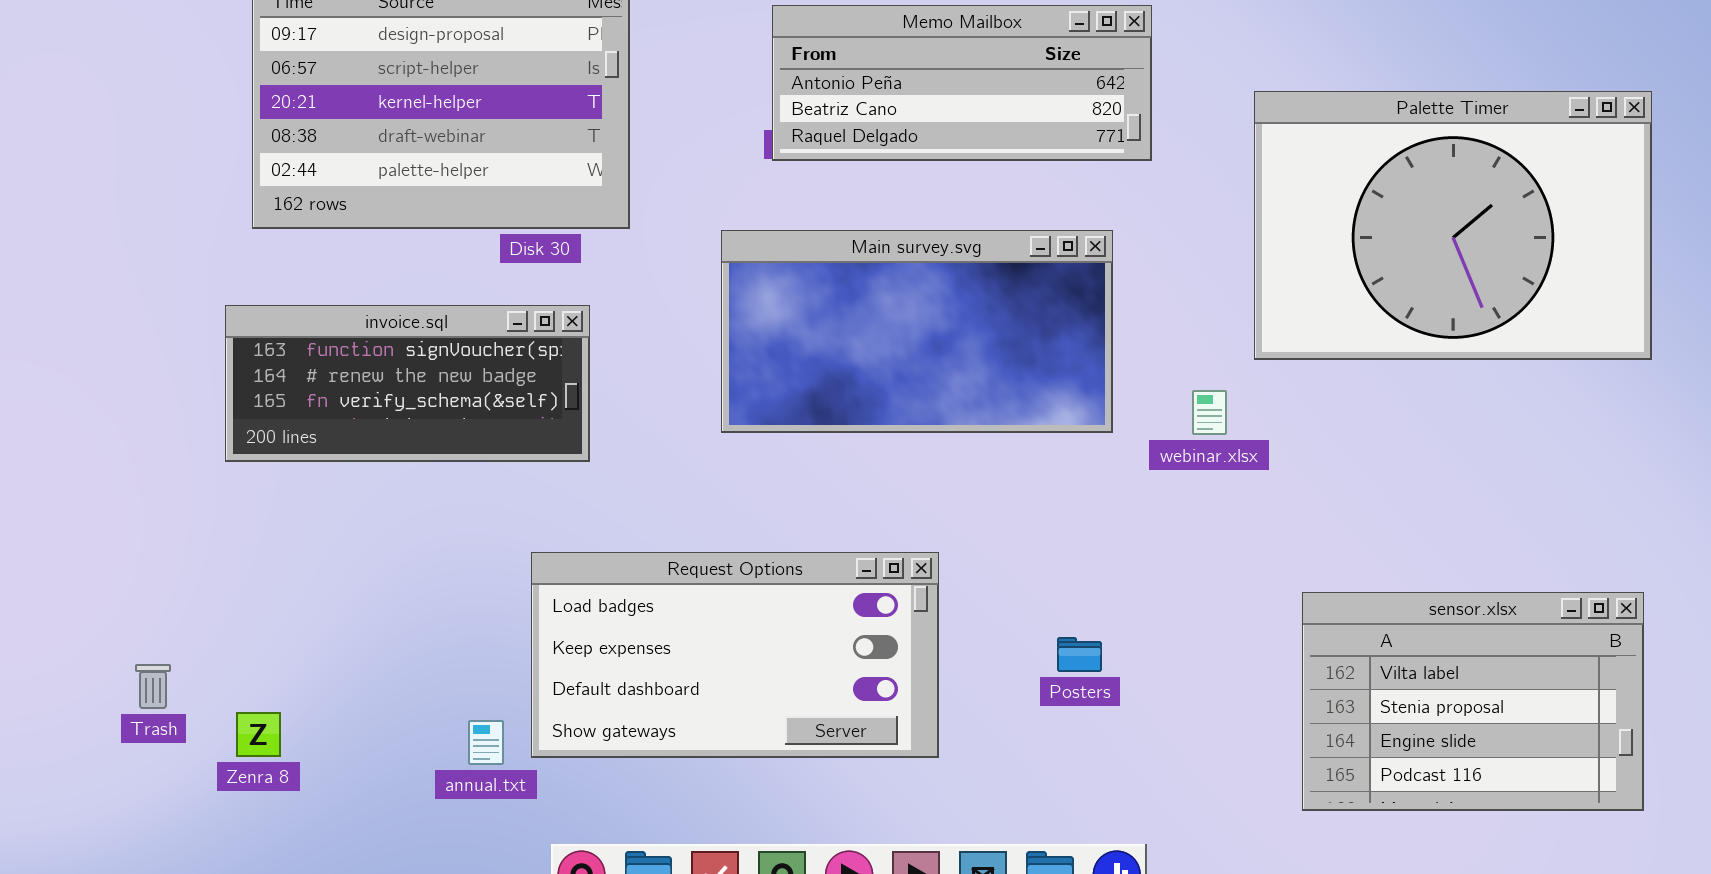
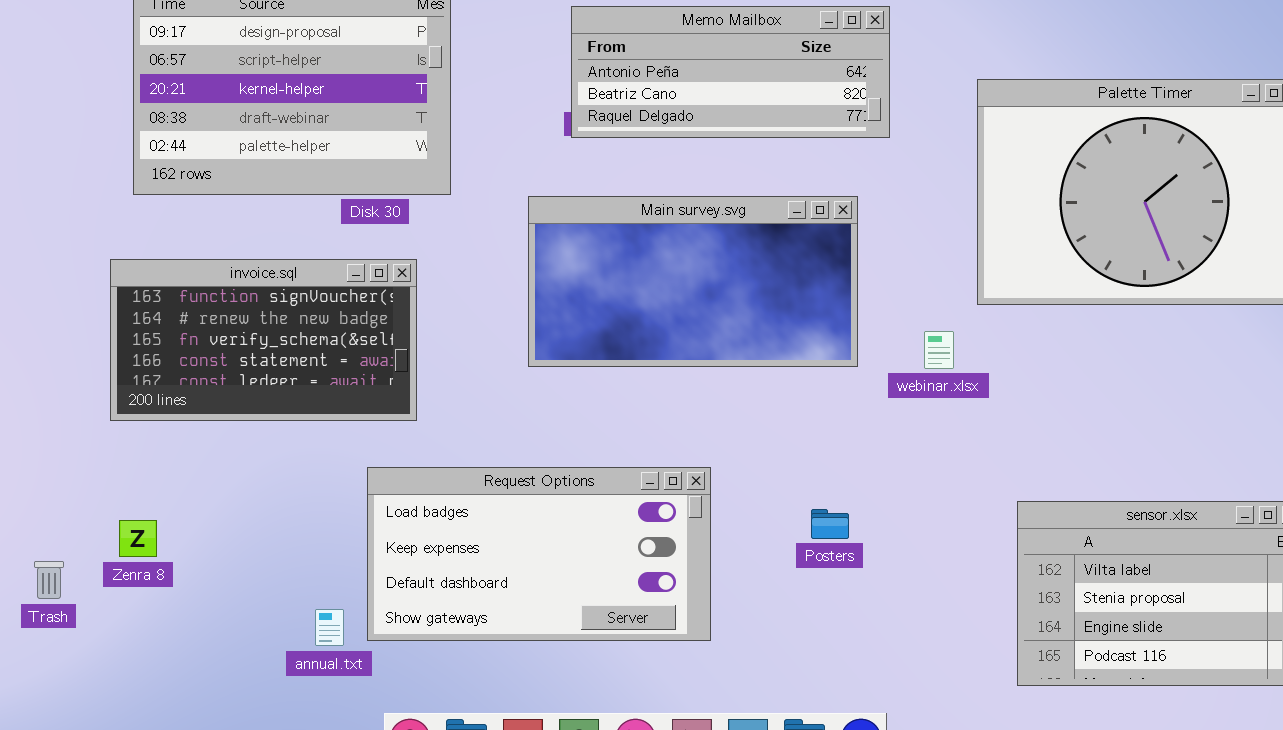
invoice.sql: [225,305,590,462] -> [110,259,417,421], resized
Posters: [1057,637,1102,672] -> [811,509,849,539], moved
Zenra 8: [236,712,281,757] -> [119,520,157,557], moved

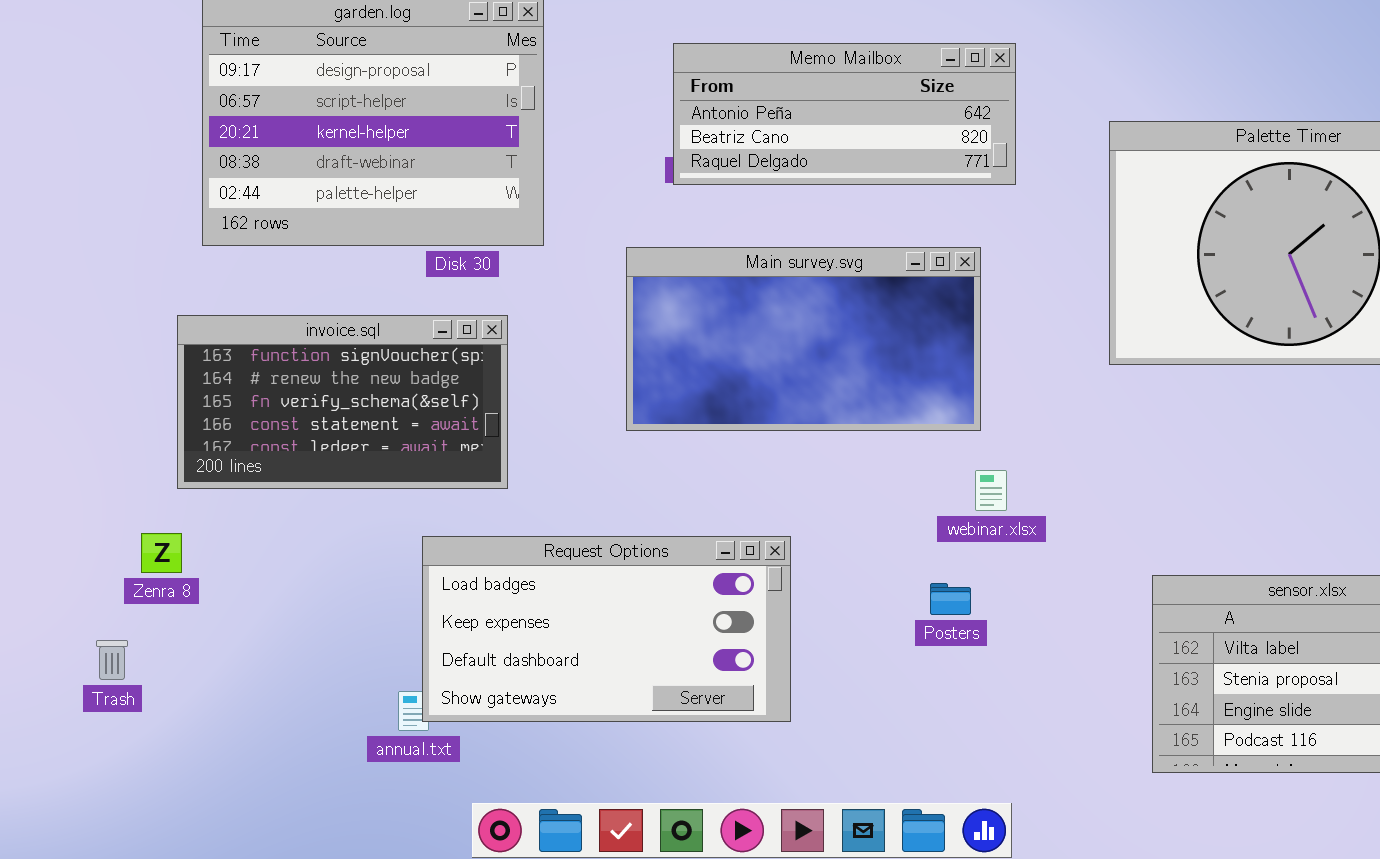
webinar.xlsx: [924,331,954,369] -> [975,470,1007,511], moved
Request Options: [367,467,711,641] -> [422,536,791,722], moved
Zenra 8: [119,520,157,557] -> [141,533,182,573], moved

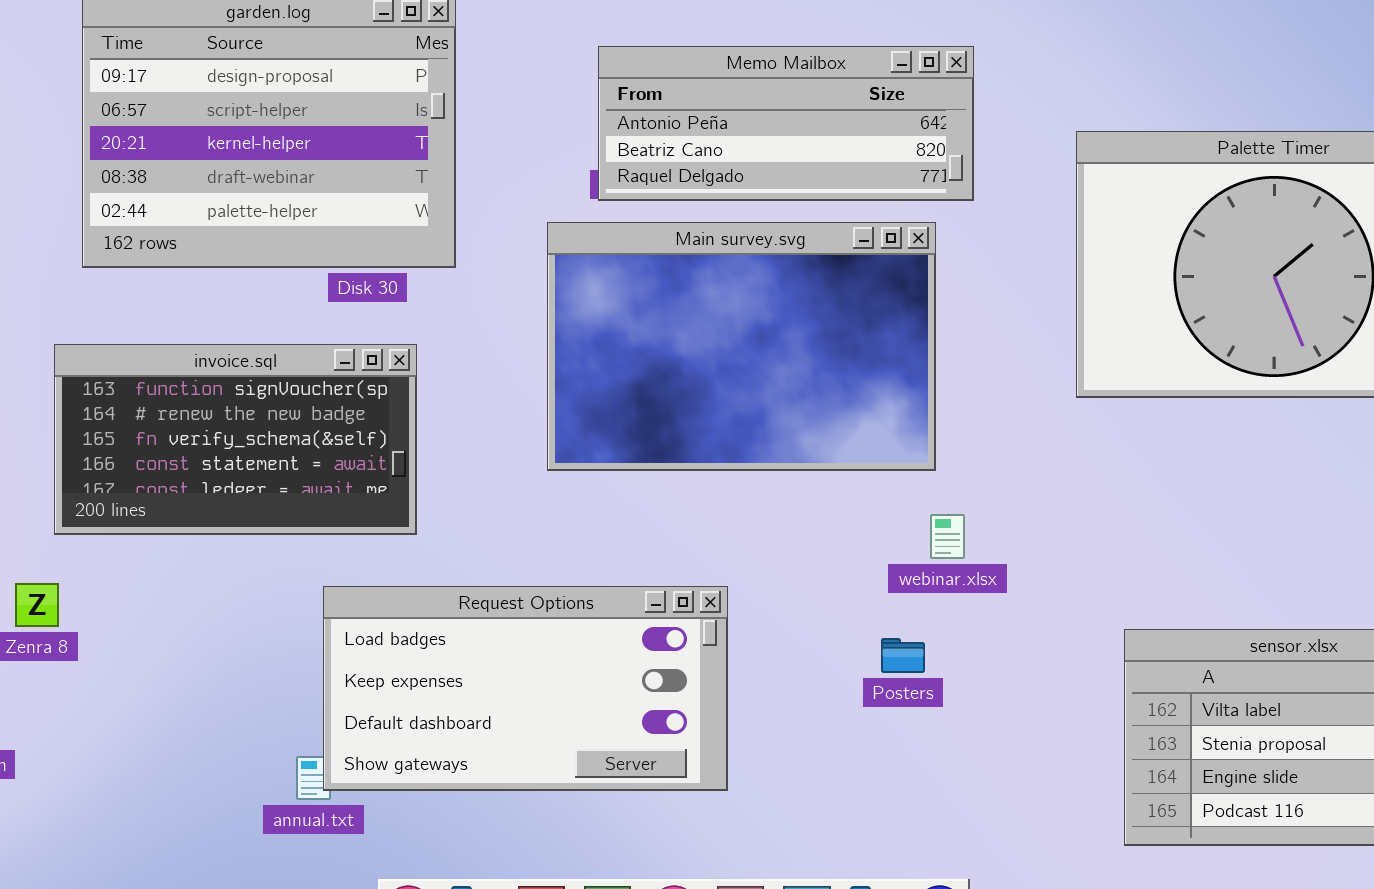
Main survey.svg: [626,247,981,431] -> [547,222,936,471], resized

